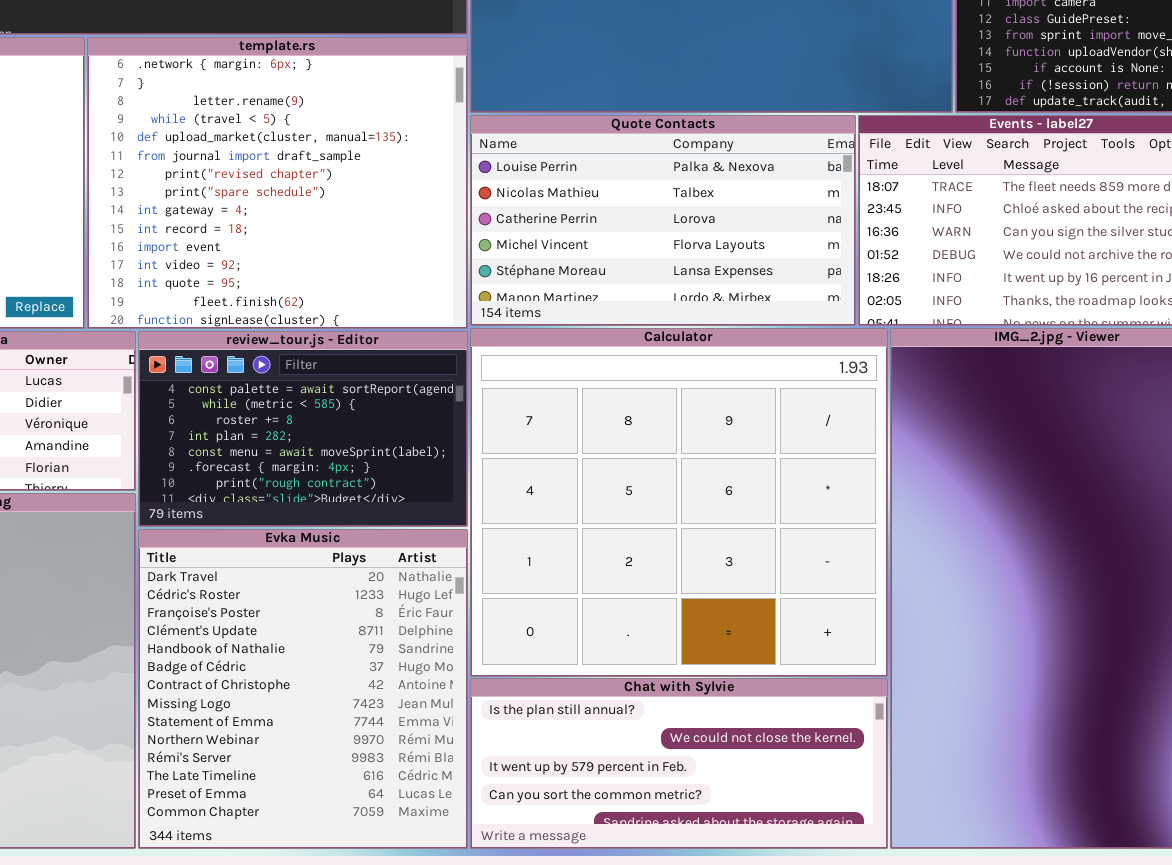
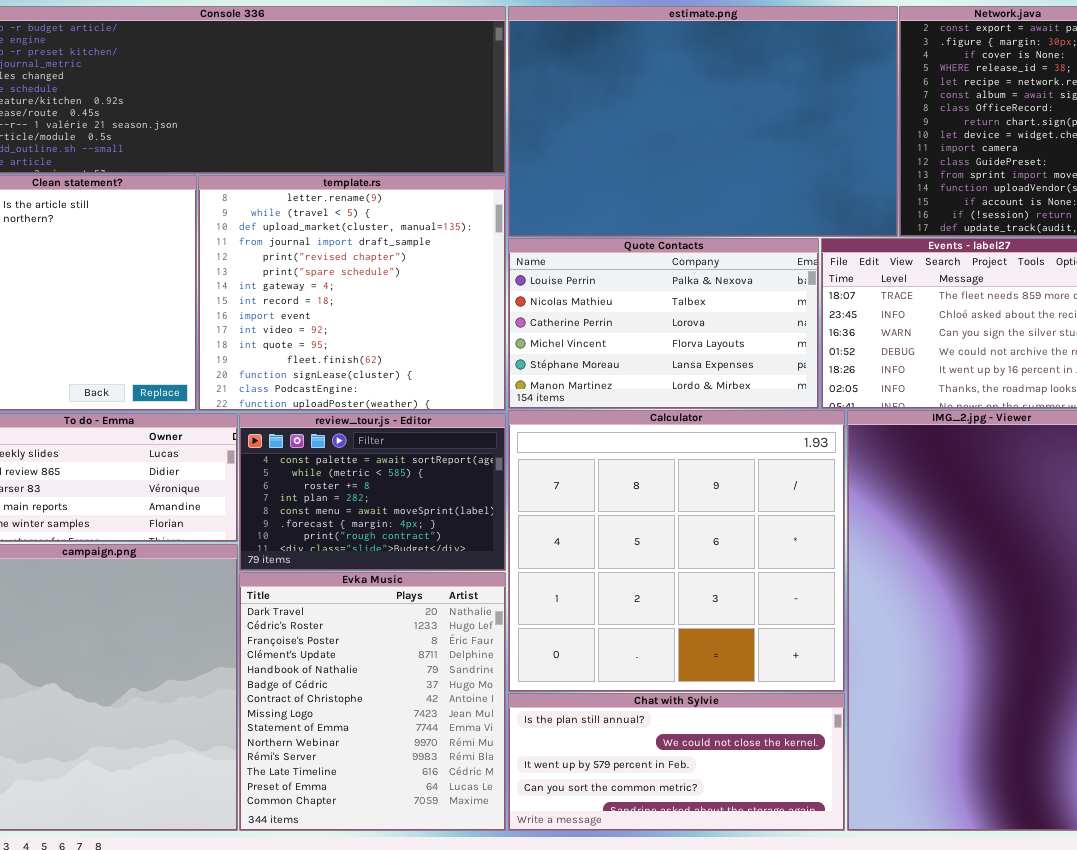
template.rs: [87,37,468,329] -> [198,175,506,411], scrolled down 2 rows

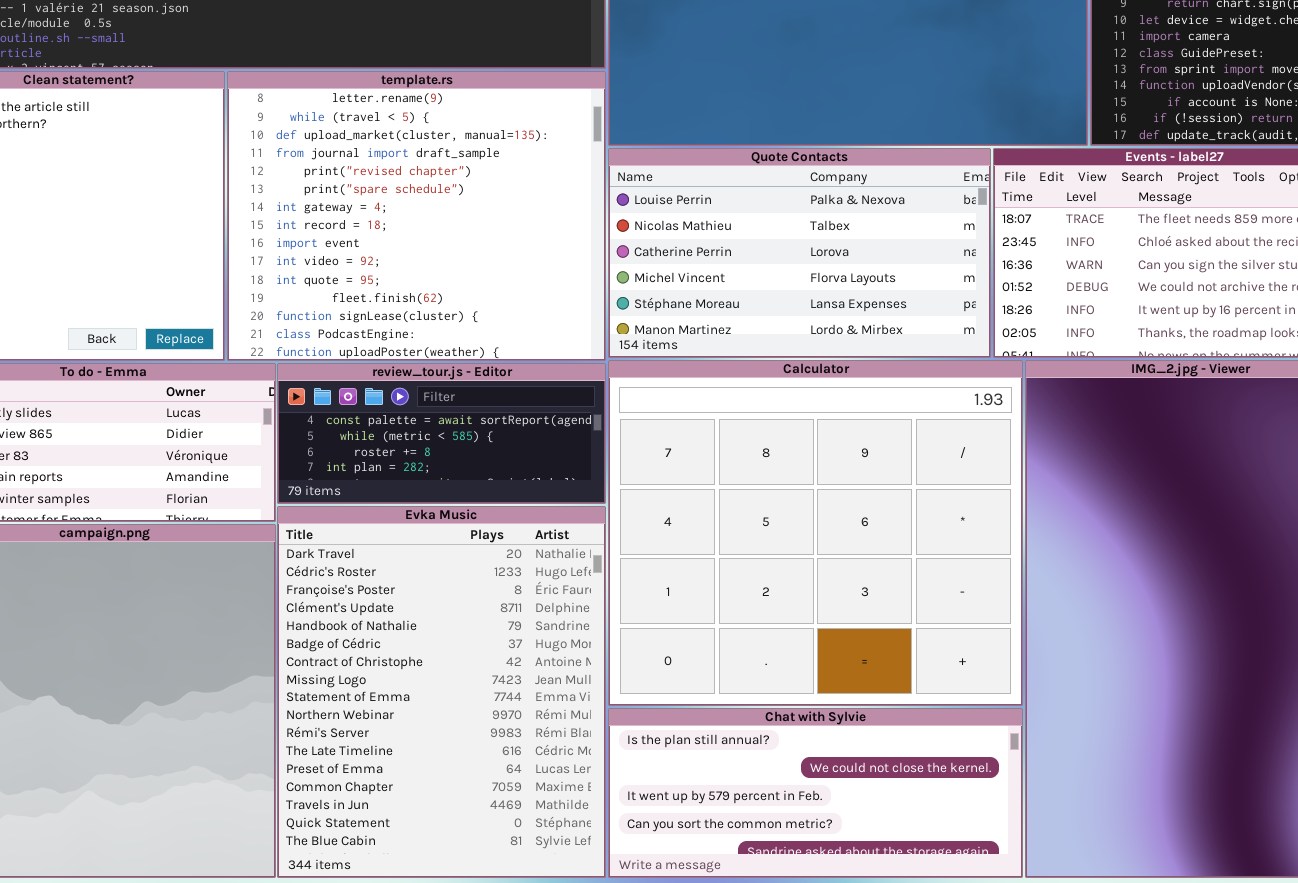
review_tour.js - Editor: [239,413,506,571] -> [277,363,606,504], resized
Evka Music: [239,572,506,831] -> [277,506,606,878], resized

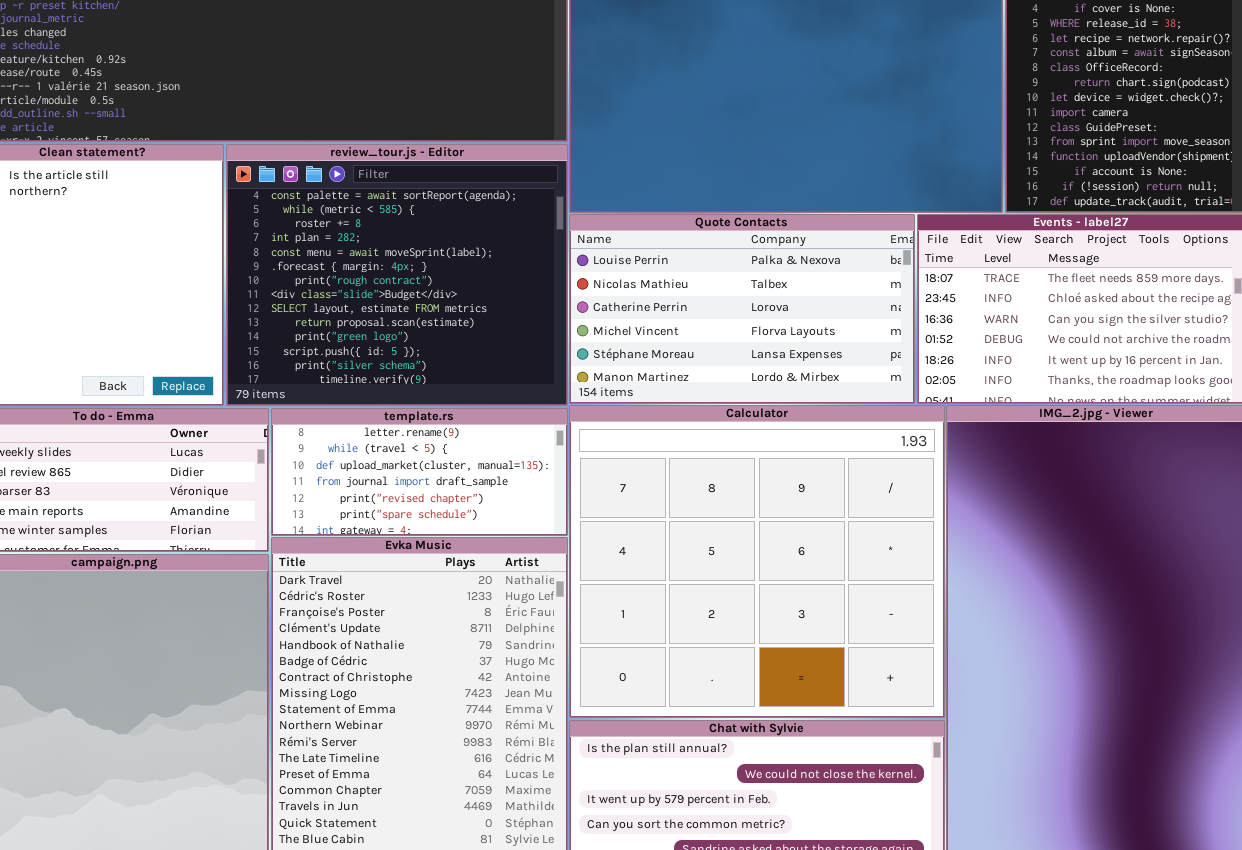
template.rs: [227,71,606,361] -> [271,408,568,536], moved, resized
review_tour.js - Editor: [277,363,606,504] -> [226,144,568,406], moved, resized

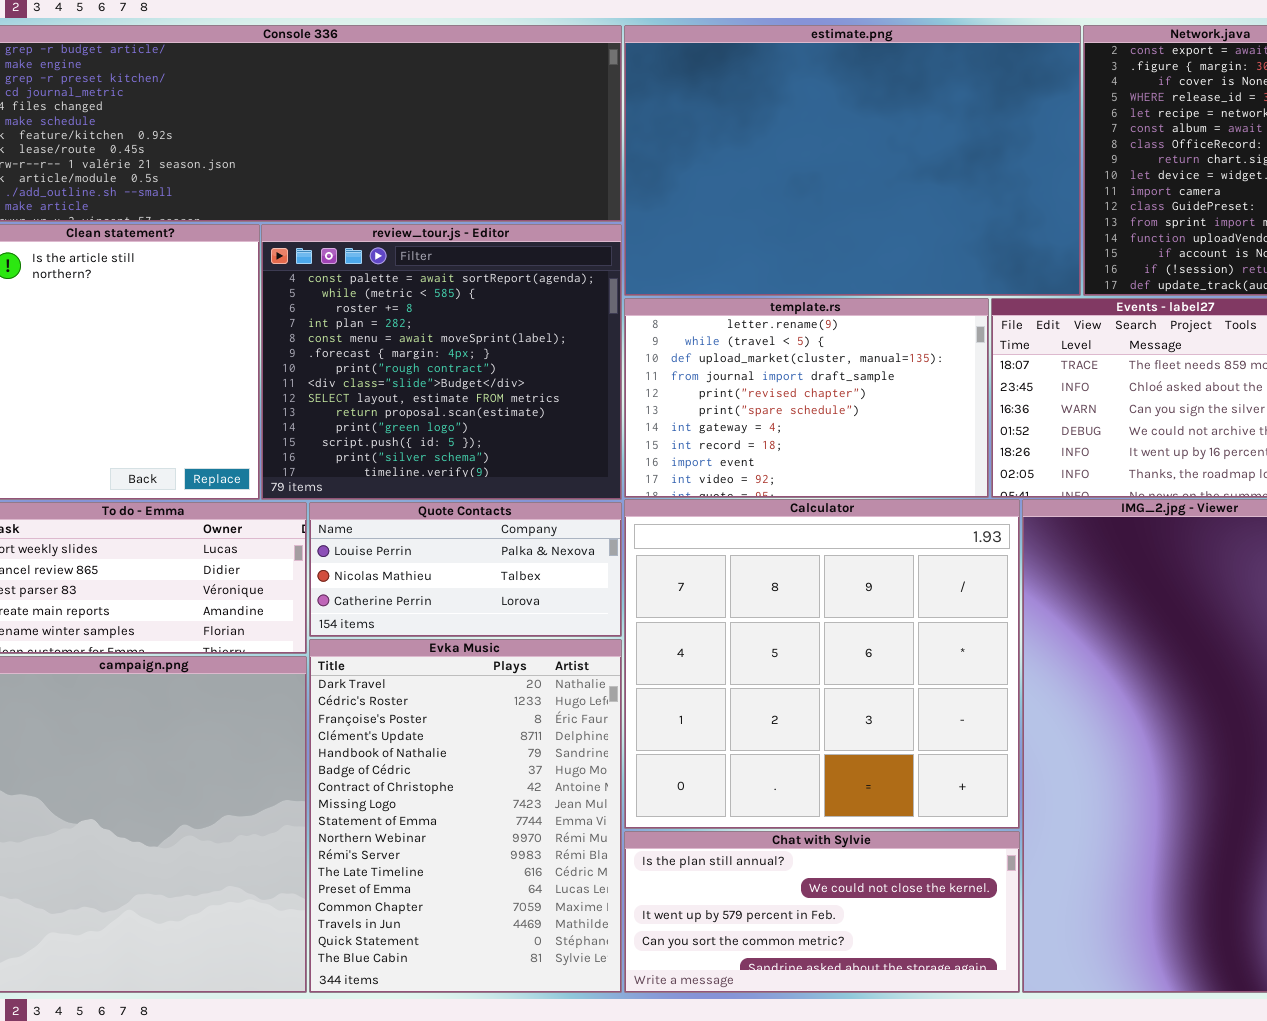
Quote Contacts: [569,214,915,404] -> [309,502,622,637], moved, resized
template.rs: [271,408,568,536] -> [624,298,989,498], moved, resized

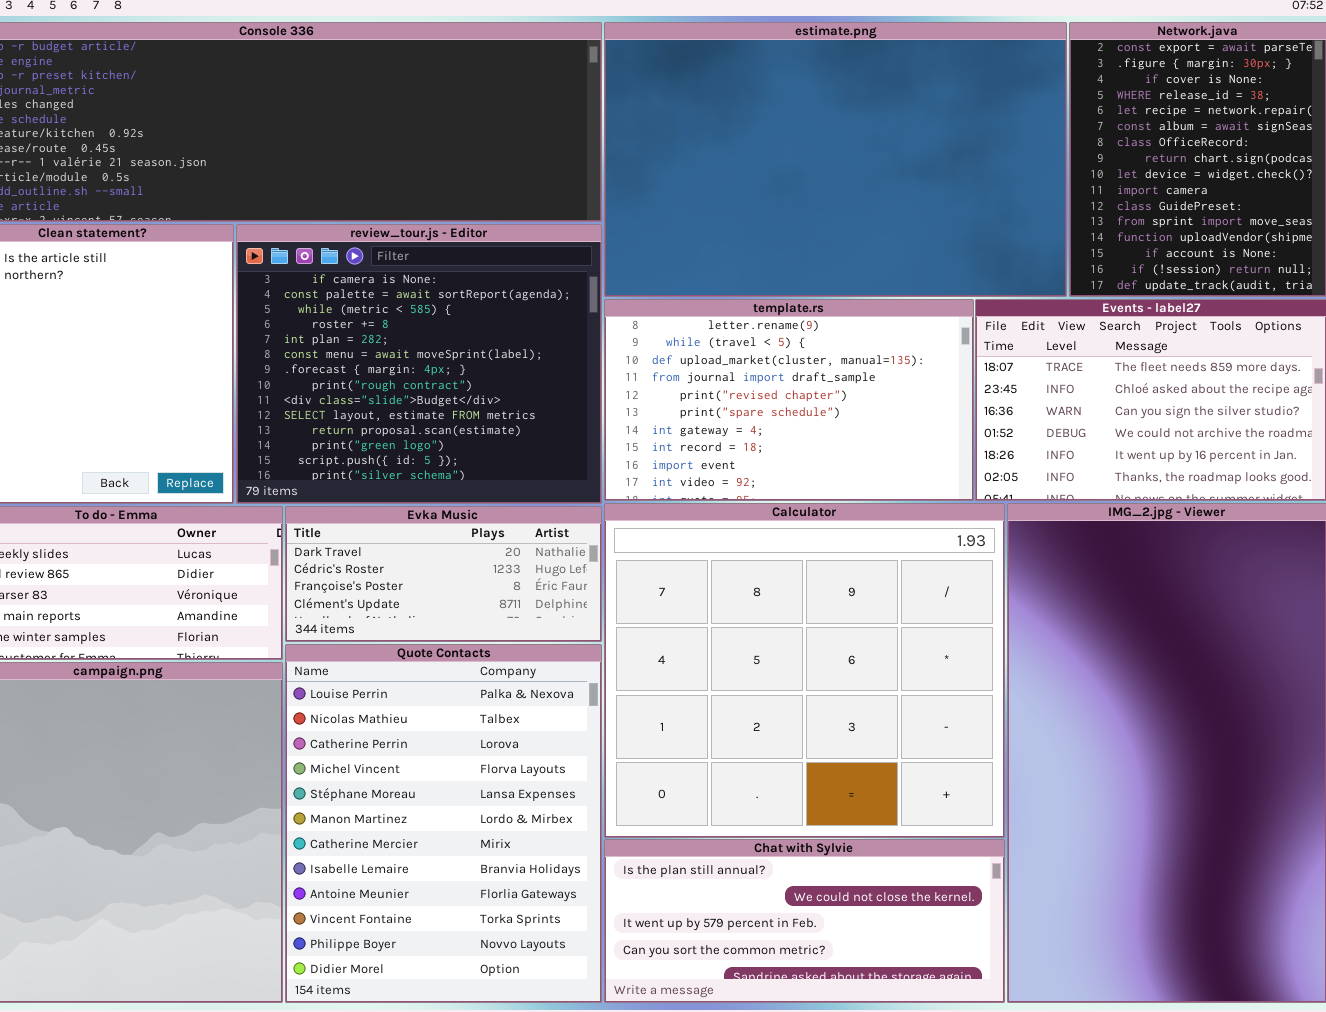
review_tour.js - Editor: [261,224,622,500] -> [236,224,602,504], scrolled up 1 row
Quote Contacts: [309,502,622,637] -> [285,644,602,1003], moved, resized
Evka Music: [309,639,622,993] -> [285,506,602,642], moved, resized

